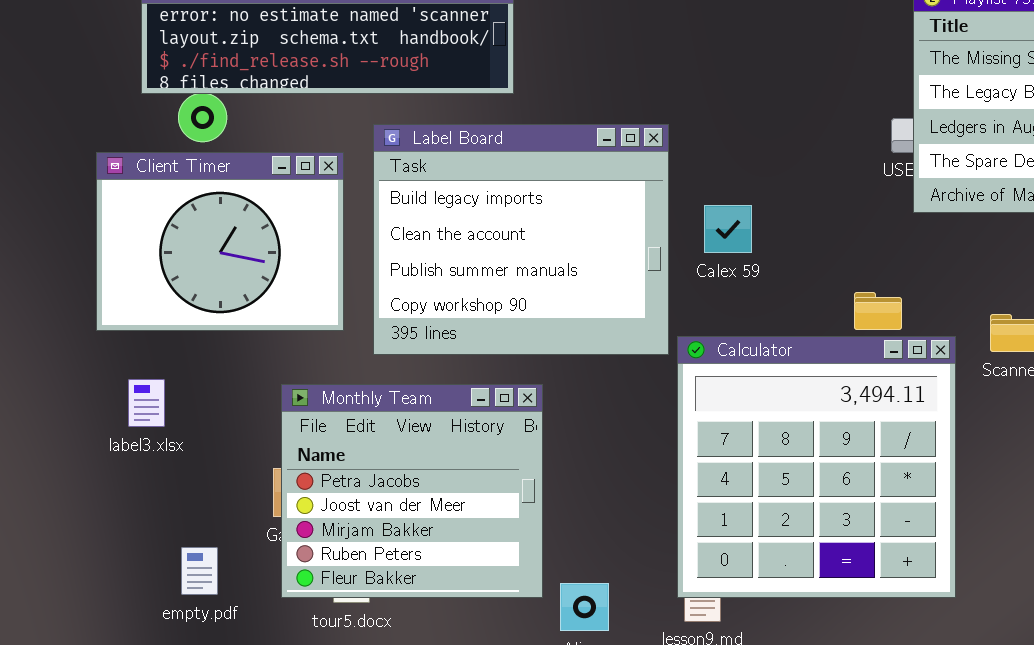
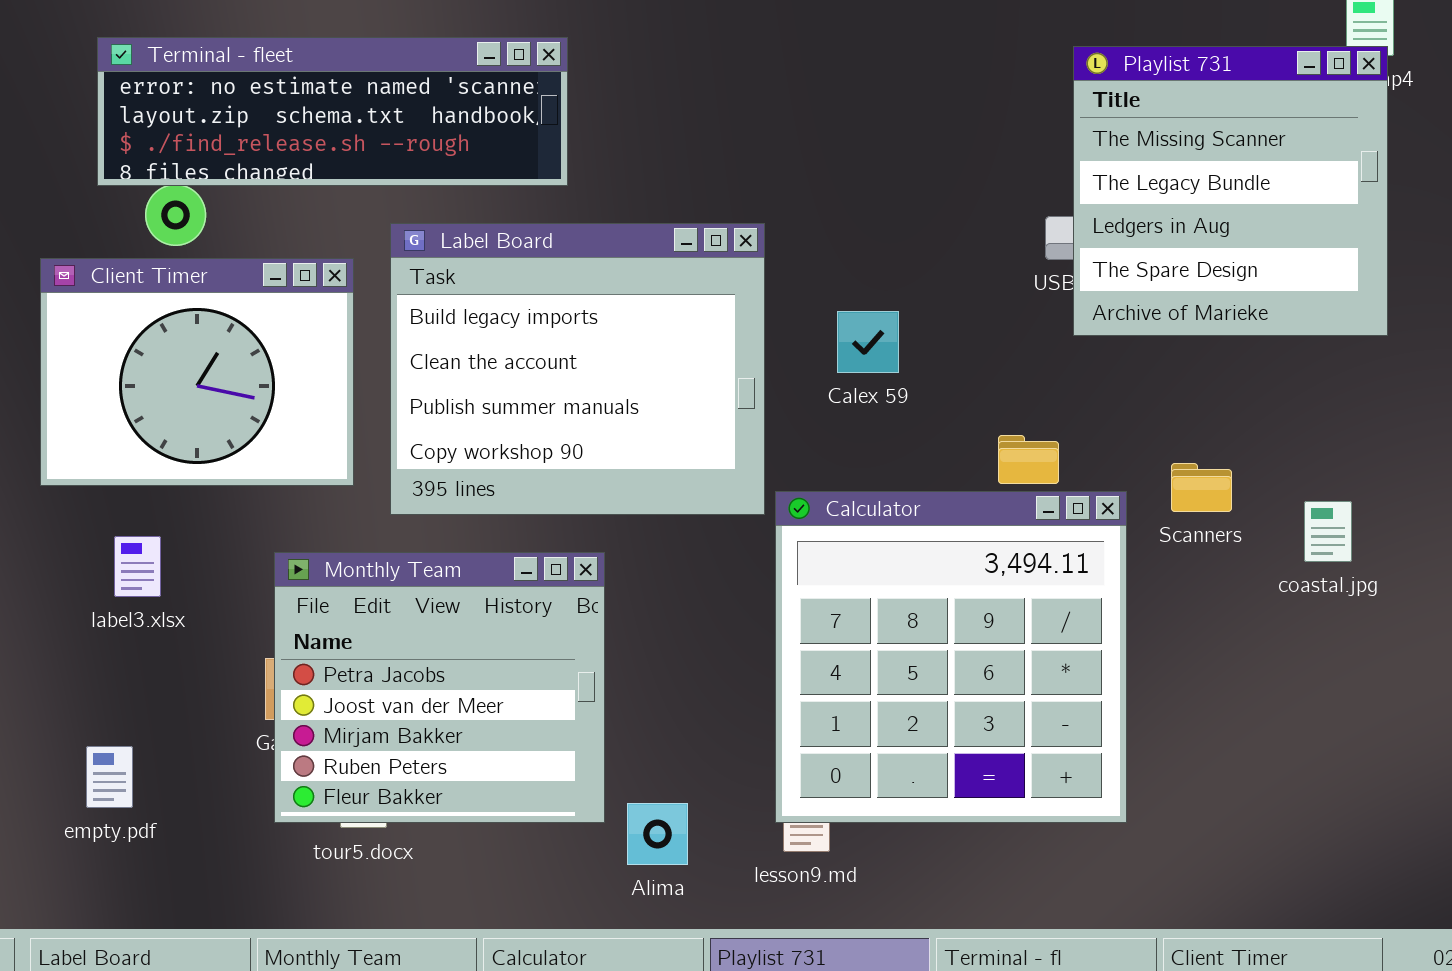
Calex 59: [704,205,752,253] -> [837,311,899,373], moved
label3.xlsx: [128,379,165,427] -> [114,536,161,597], moved
empty.pdf: [181,547,218,595] -> [86,746,133,808], moved

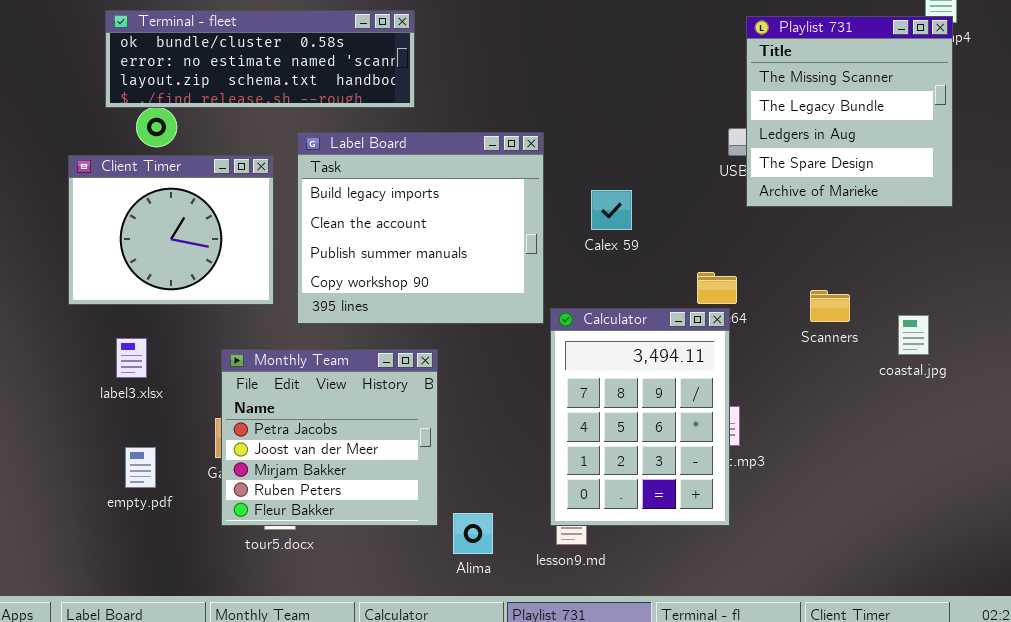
Terminal - fleet: [97,37,568,186] -> [105,10,415,108], scrolled up 1 row
Calculator: [775,491,1127,823] -> [550,308,730,526], resized
empty.pdf: [86,746,133,808] -> [125,447,156,488], moved

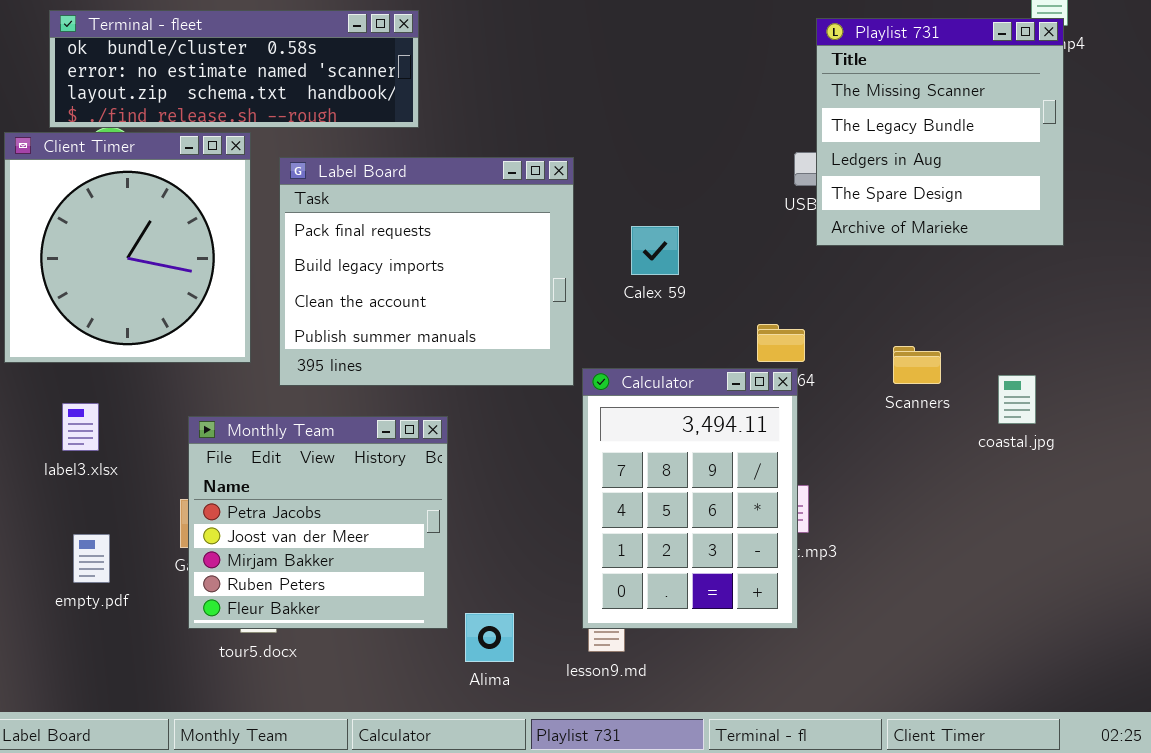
Label Board: [297,132,544,324] -> [279,157,574,386], scrolled up 1 row
Client Timer: [68,155,274,305] -> [4,132,251,363], resized

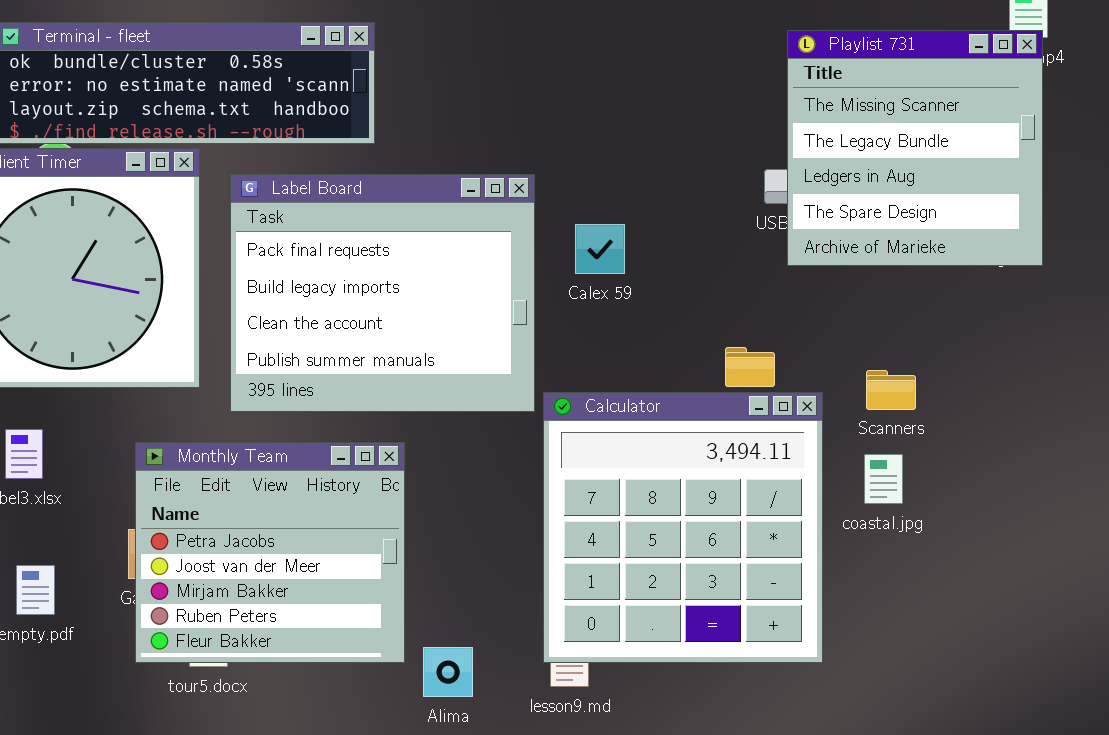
Calex 59: [631,226,679,275] -> [575,224,625,274], moved
Calculator: [582,368,798,629] -> [543,392,823,663], resized
coastal.jpg: [998,375,1036,424] -> [864,454,903,504], moved

